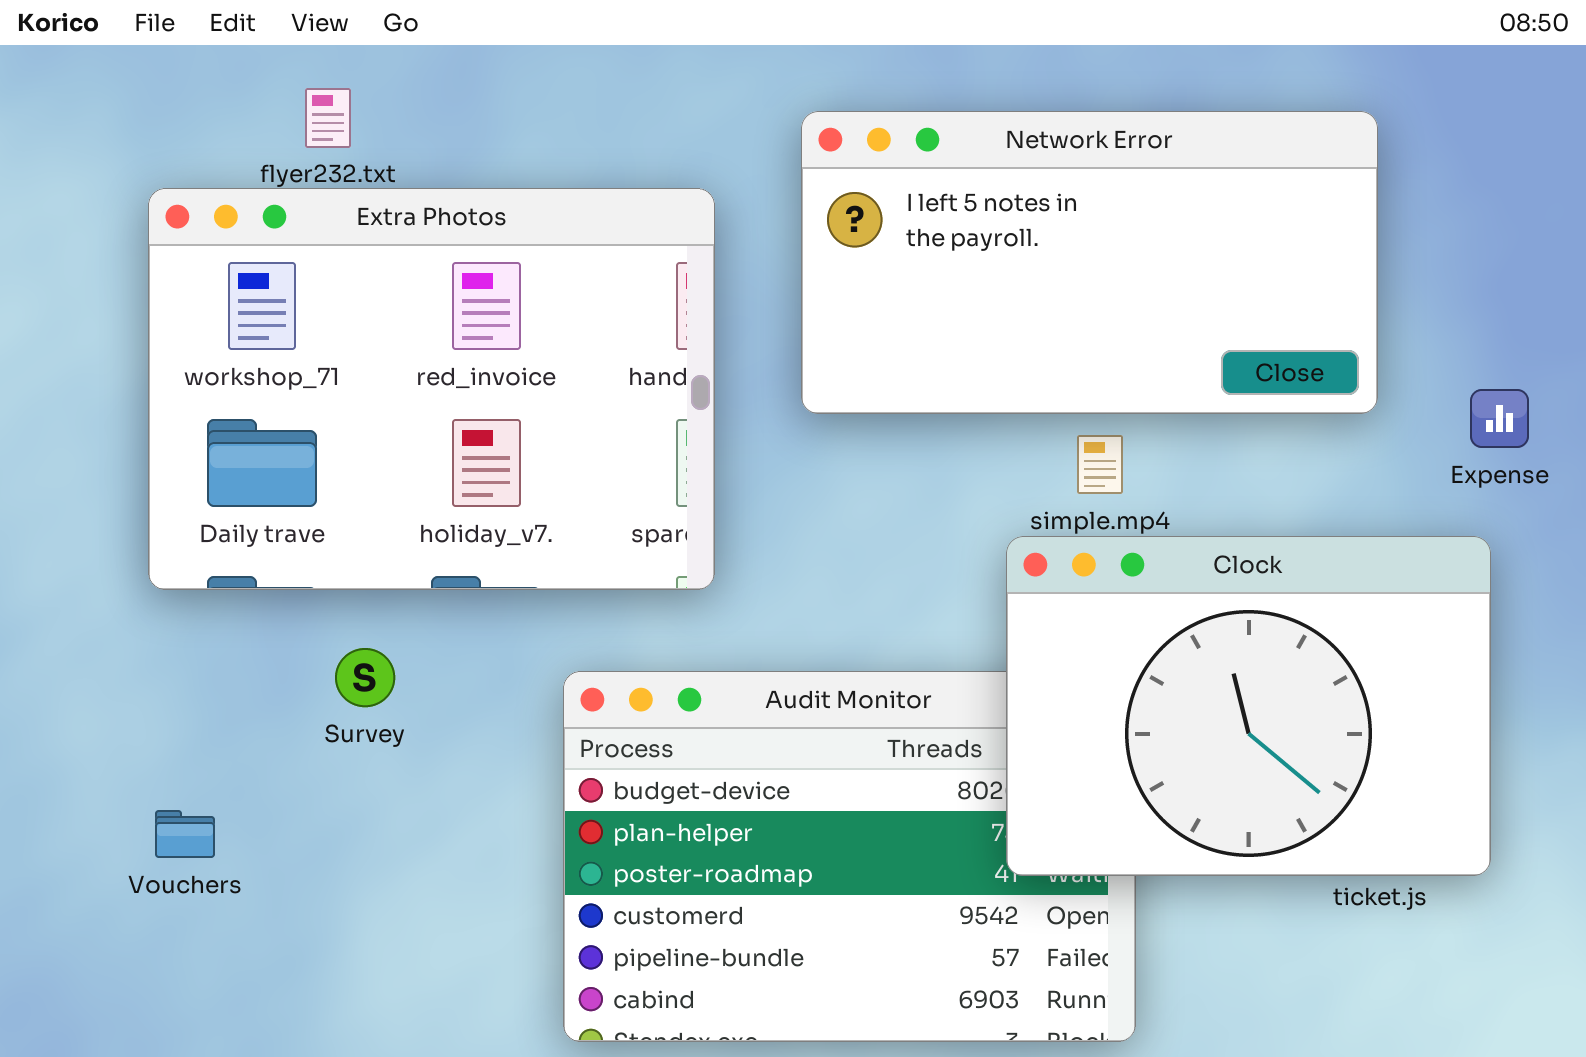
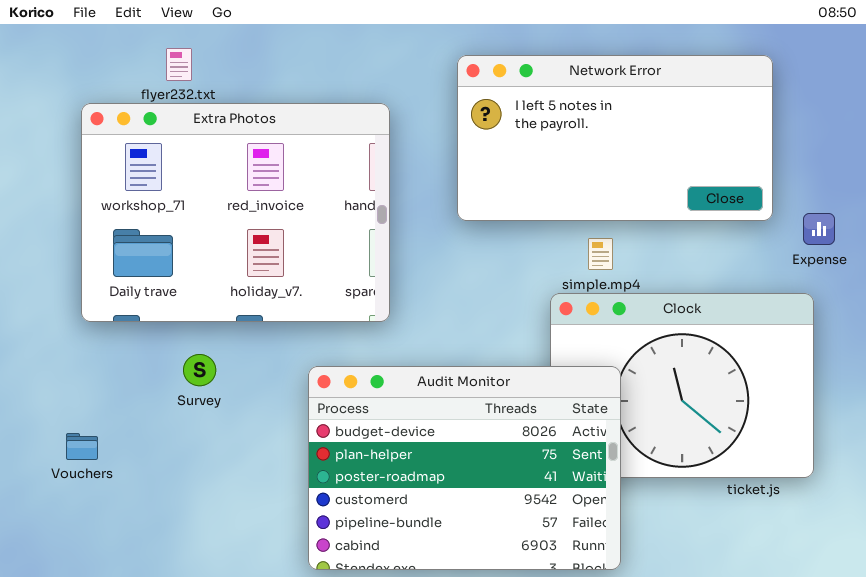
Network Error: [801,111,1378,414] -> [457,55,773,221], moved
Audit Monitor: [563,671,1136,1042] -> [308,366,621,570], raised
Vouchers: [155,810,215,858] -> [66,433,98,460], moved

